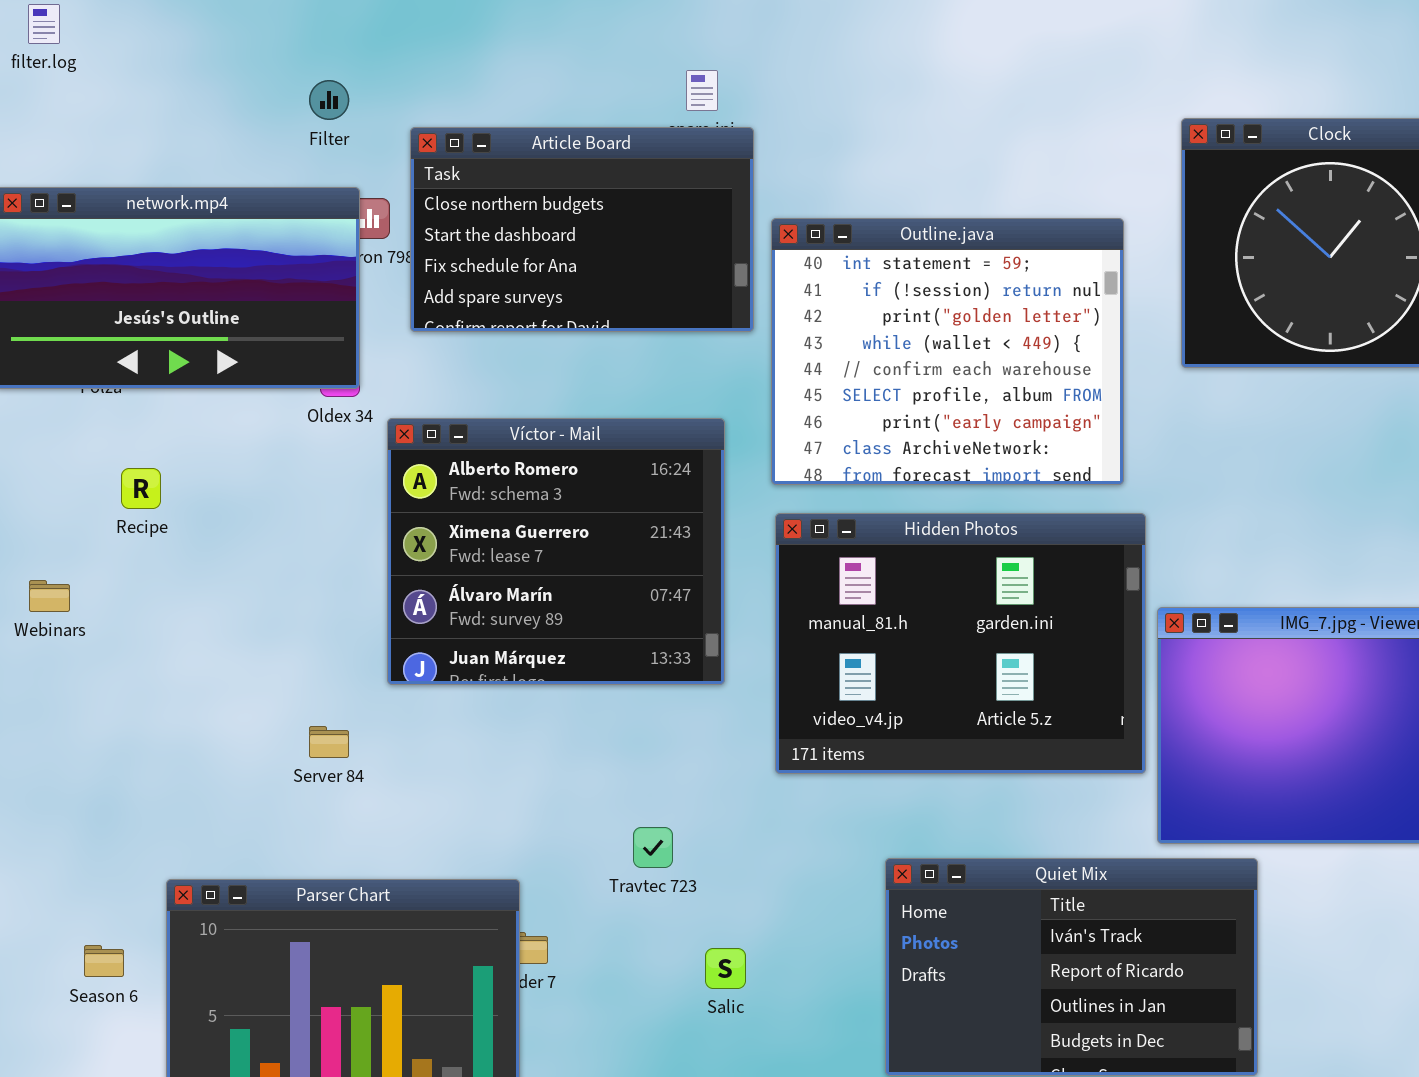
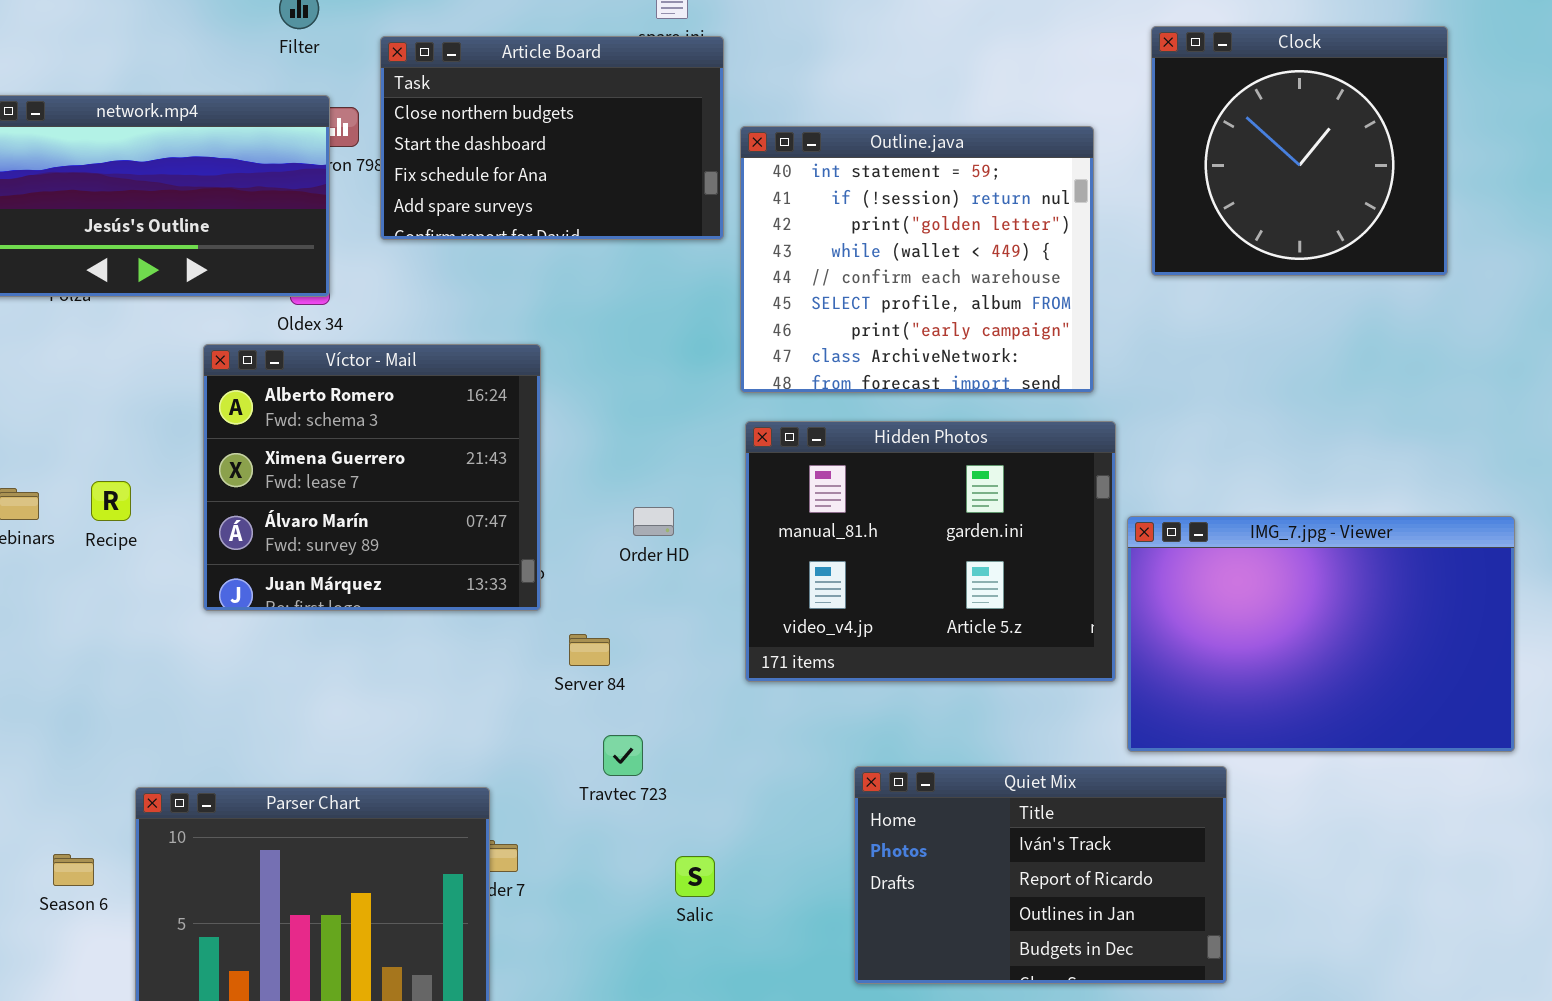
Víctor - Mail: [387,418,725,685] -> [203,344,541,611], moved
Recipe: [121,468,161,509] -> [91,481,131,521], moved
Server 84: [309,726,349,758] -> [569,634,610,666], moved

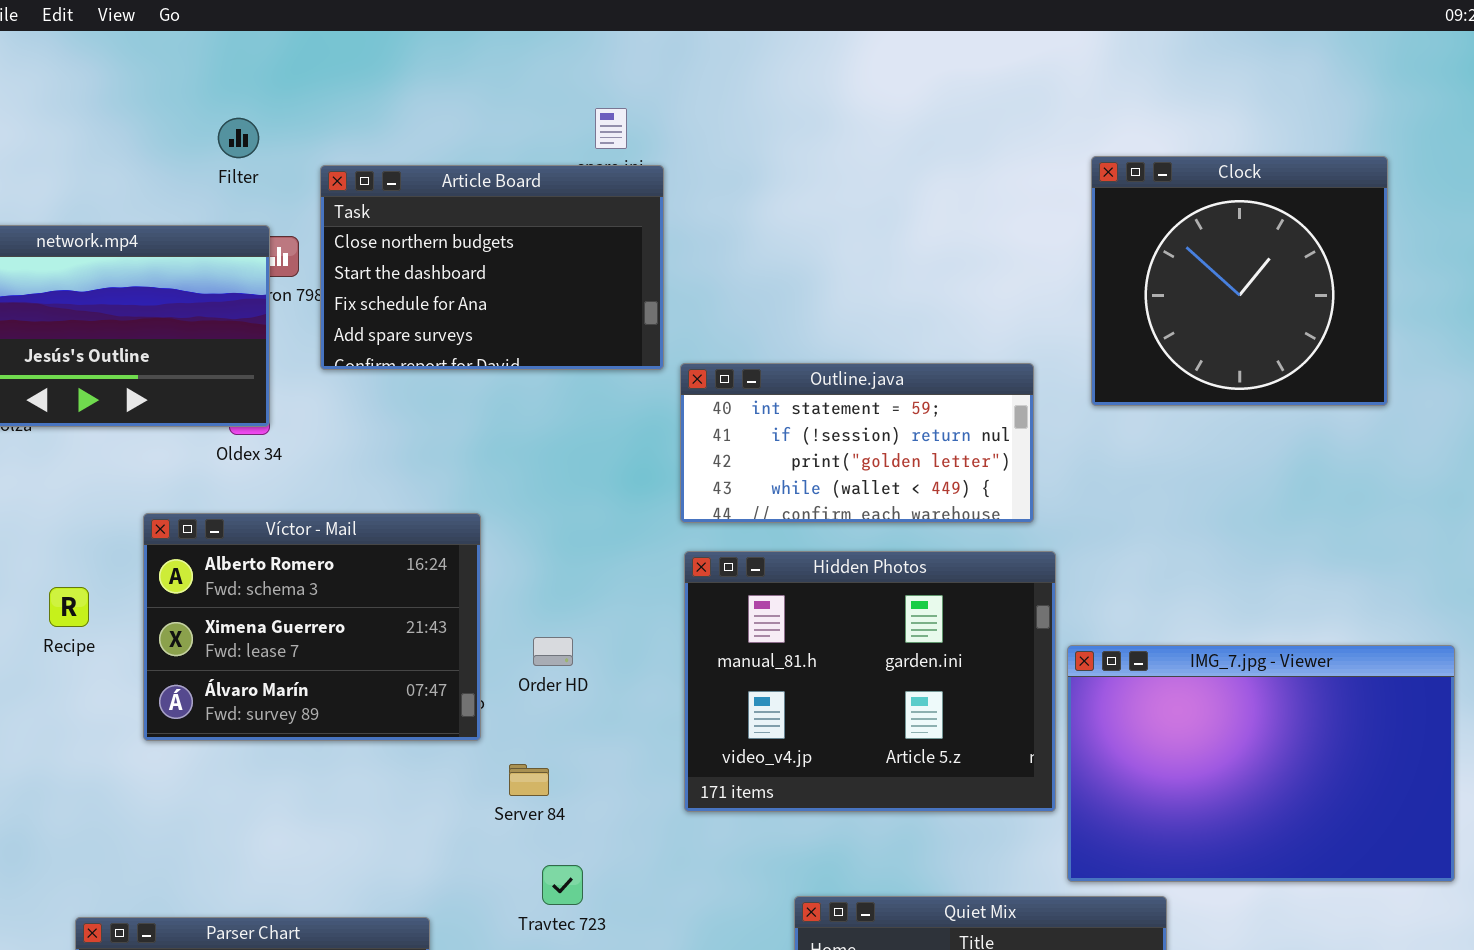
Outline.java: [740,126,1094,393] -> [680,363,1034,523], resized
Víctor - Mail: [203,344,541,611] -> [143,513,481,741], resized
Recipe: [91,481,131,521] -> [49,587,89,627], moved
Order HD: [633,507,674,536] -> [533,637,573,666], moved

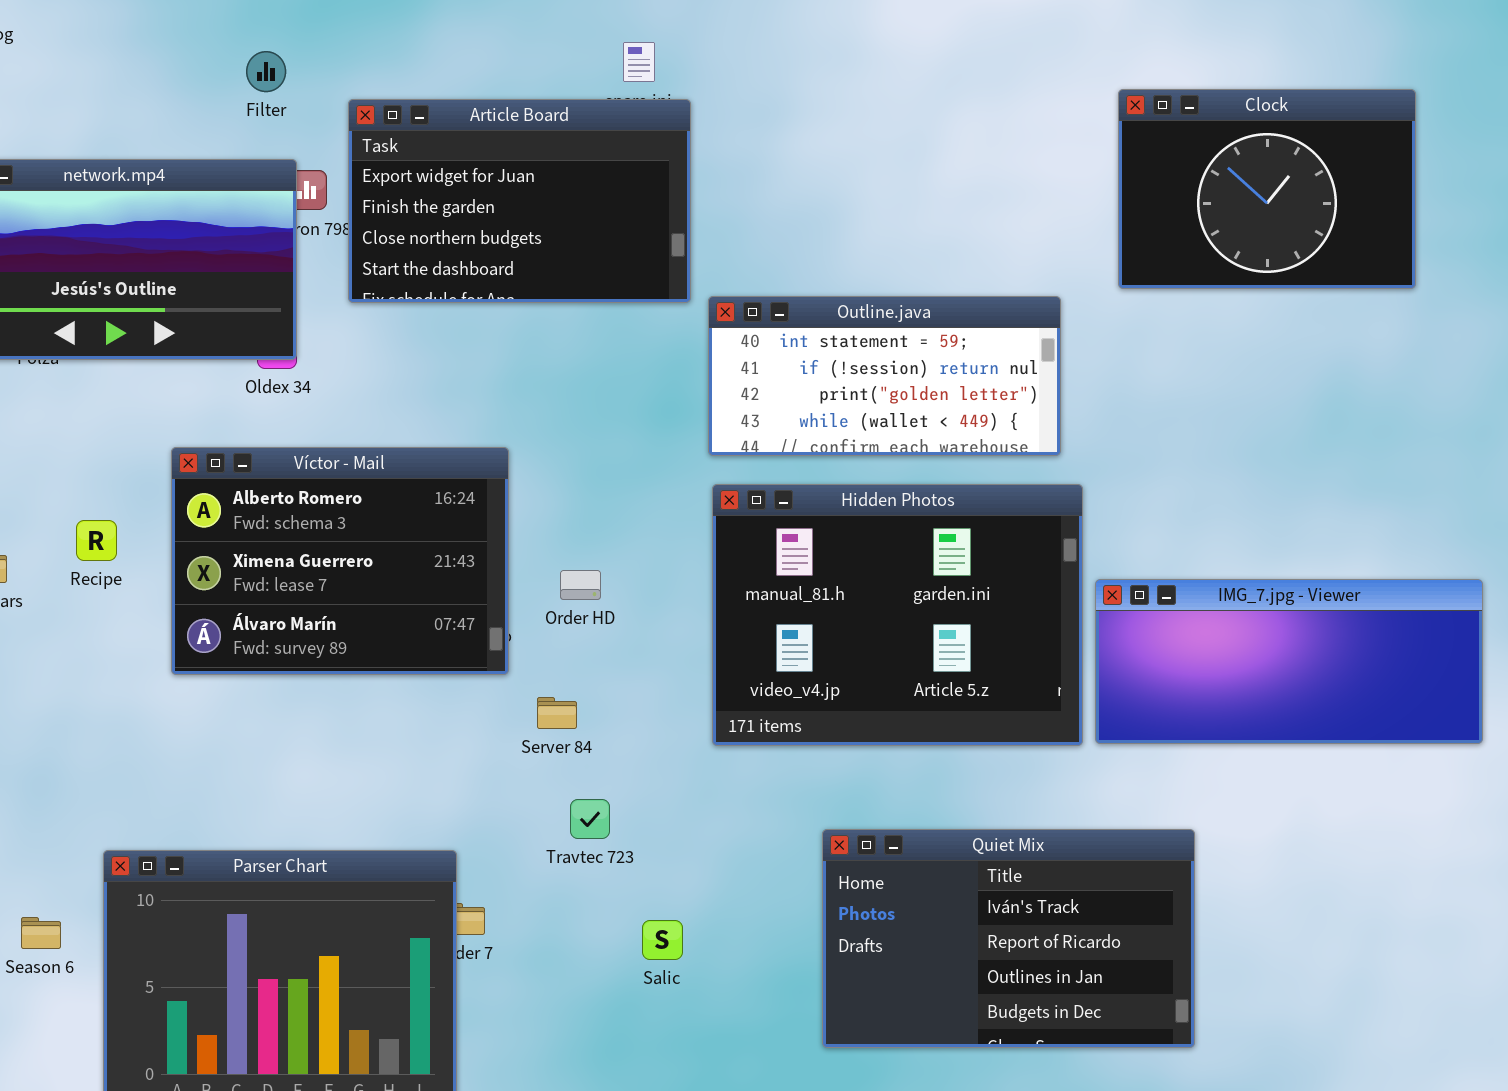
Clock: [1091,156,1388,406] -> [1118,89,1416,289], resized
Article Board: [320,165,664,370] -> [348,99,691,303], scrolled up 2 rows
IMG_7.jpg - Viewer: [1067,645,1455,882] -> [1095,579,1483,744], resized

